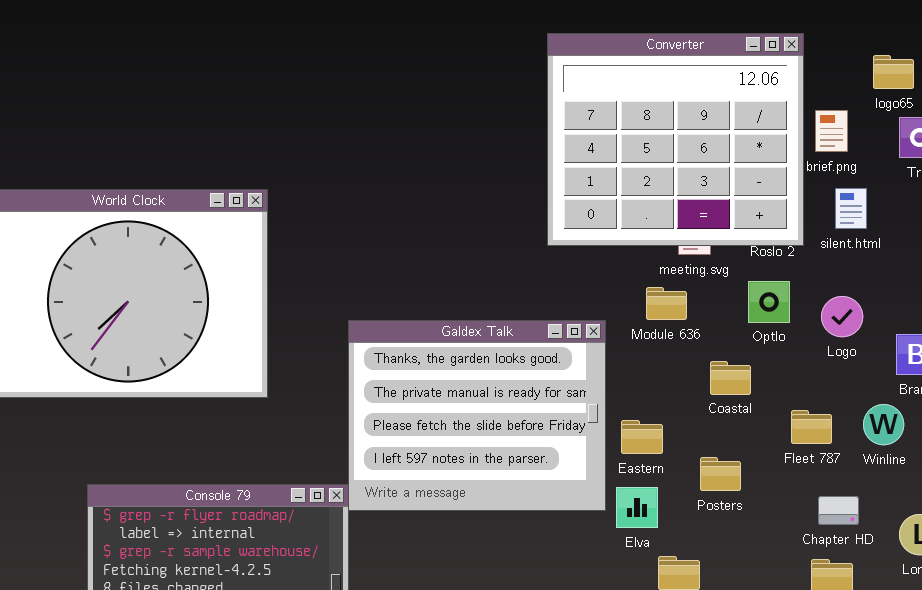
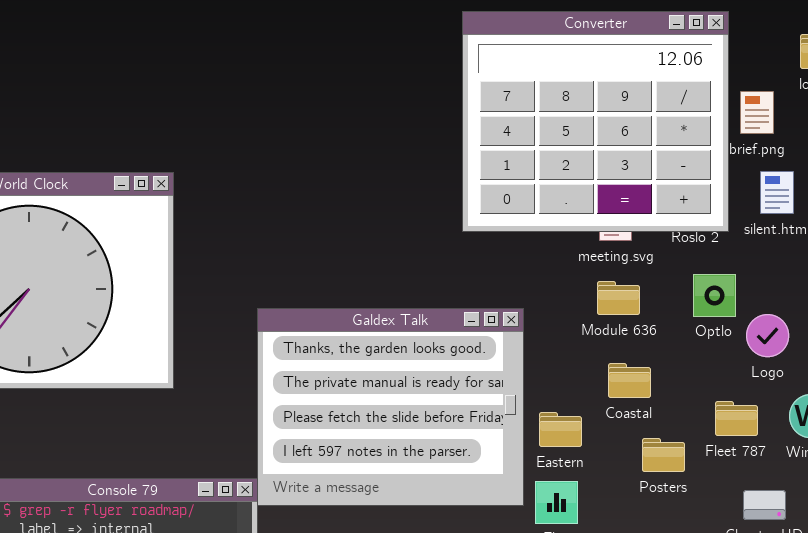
Optlo: [748,281,790,323] -> [693,274,736,317], moved
Module 636: [646,287,687,320] -> [597,281,640,315], moved
Logo: [821,296,863,337] -> [746,314,789,357], moved
Coastal: [710,361,751,395] -> [608,363,651,398], moved
Posters: [700,457,741,491] -> [642,438,685,472], moved

